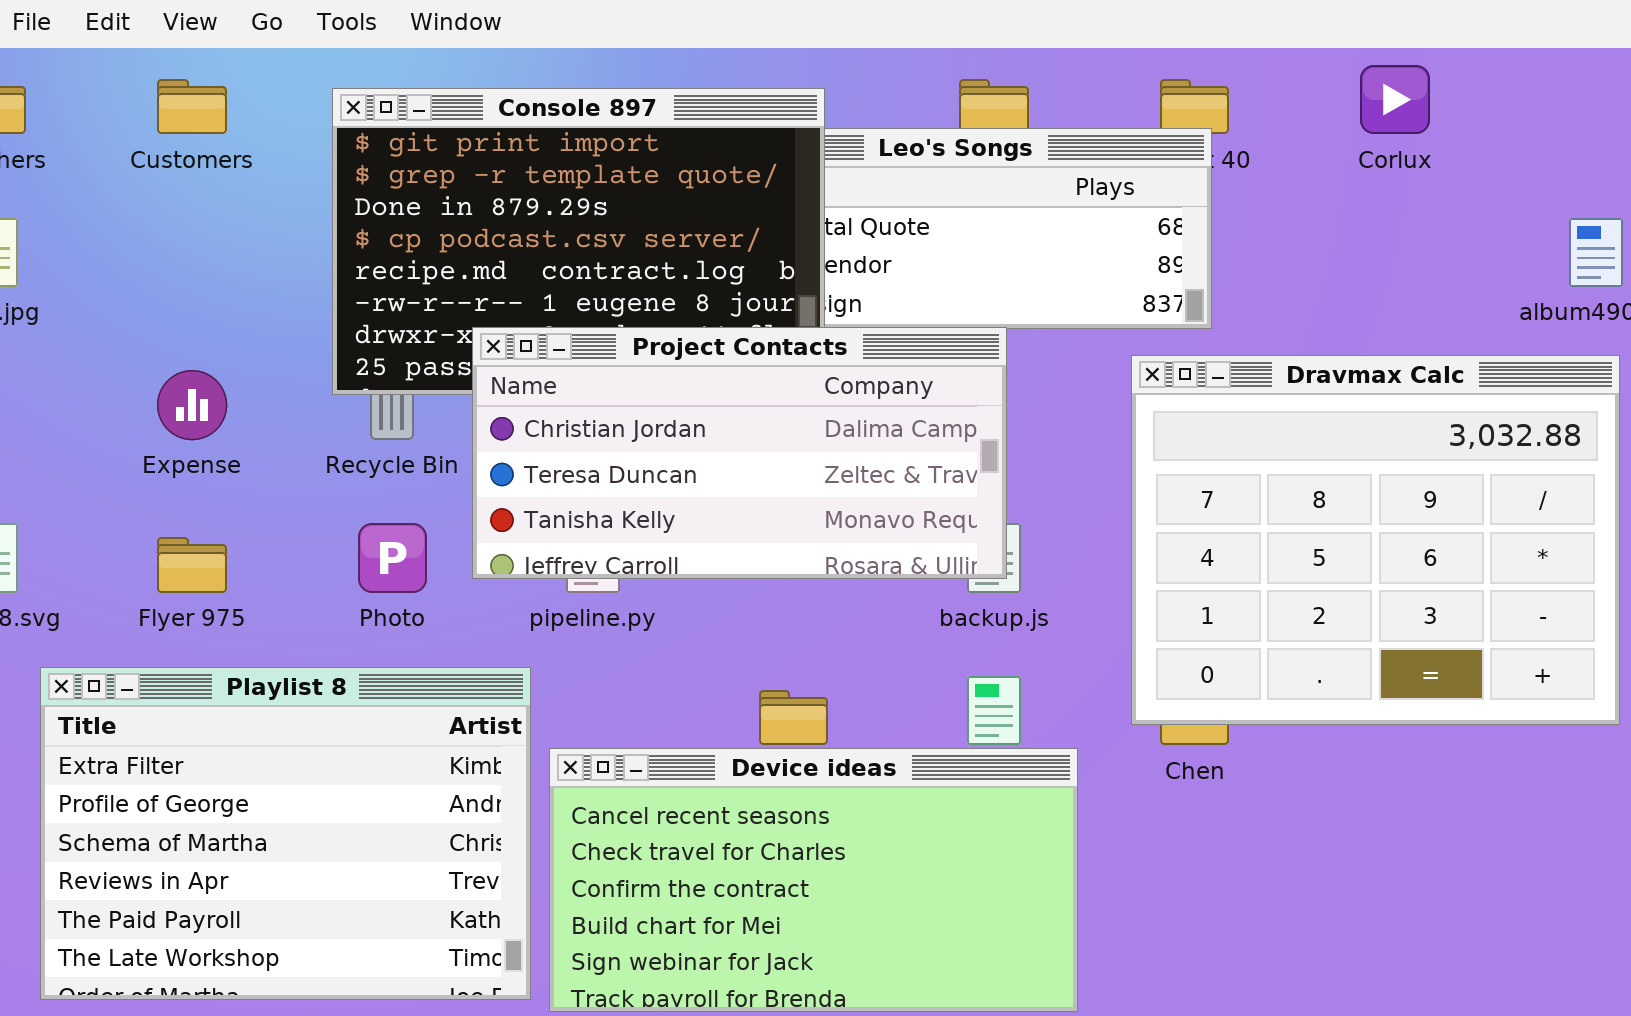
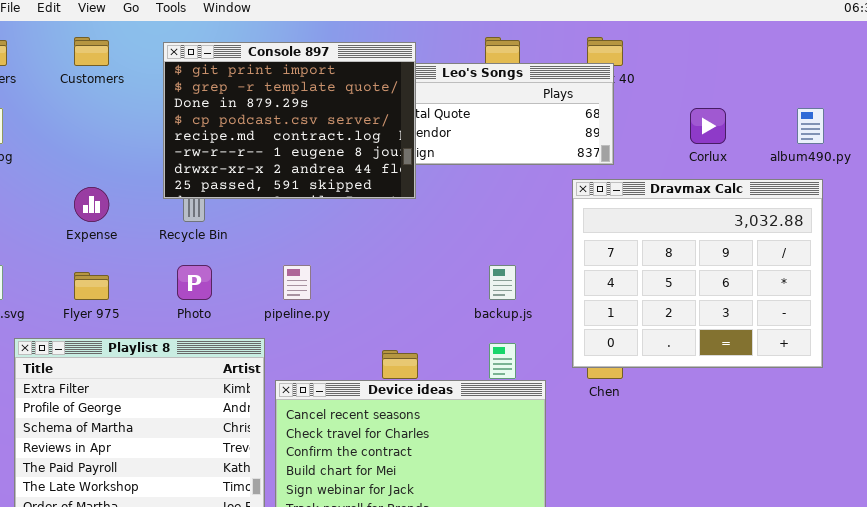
Corlux: [1360,65,1430,134] -> [690,108,726,144], moved
Project Contacts: [472,327,1007,579] -> none, closed

